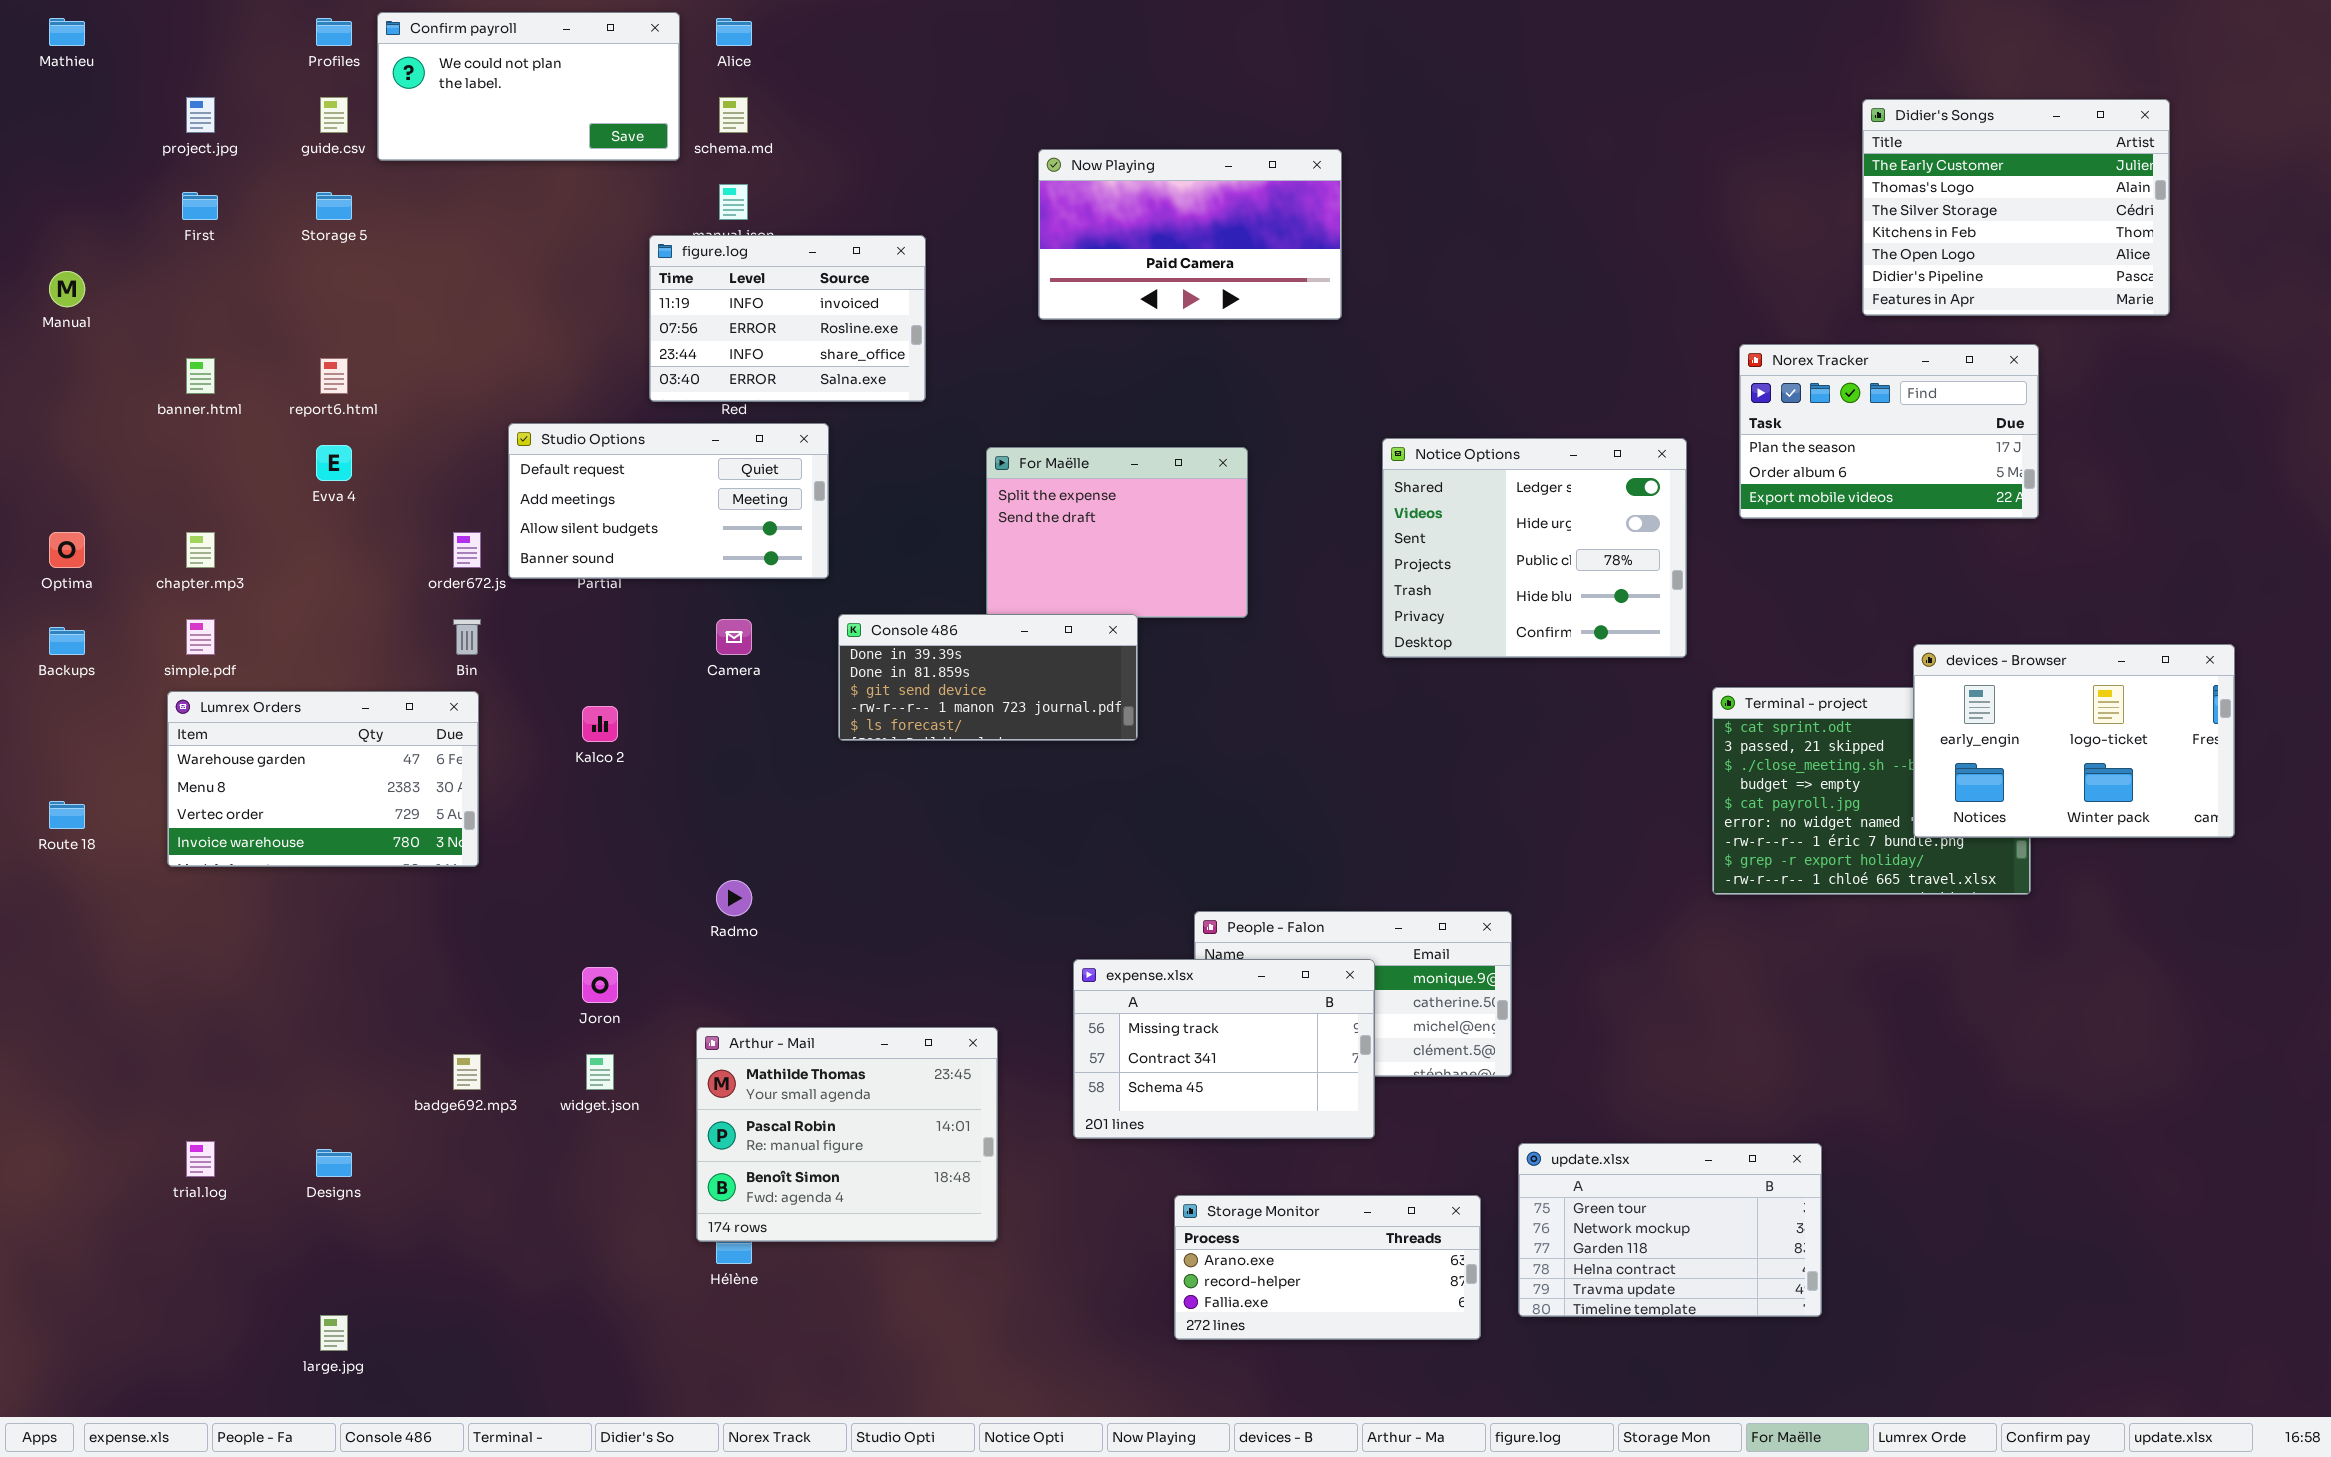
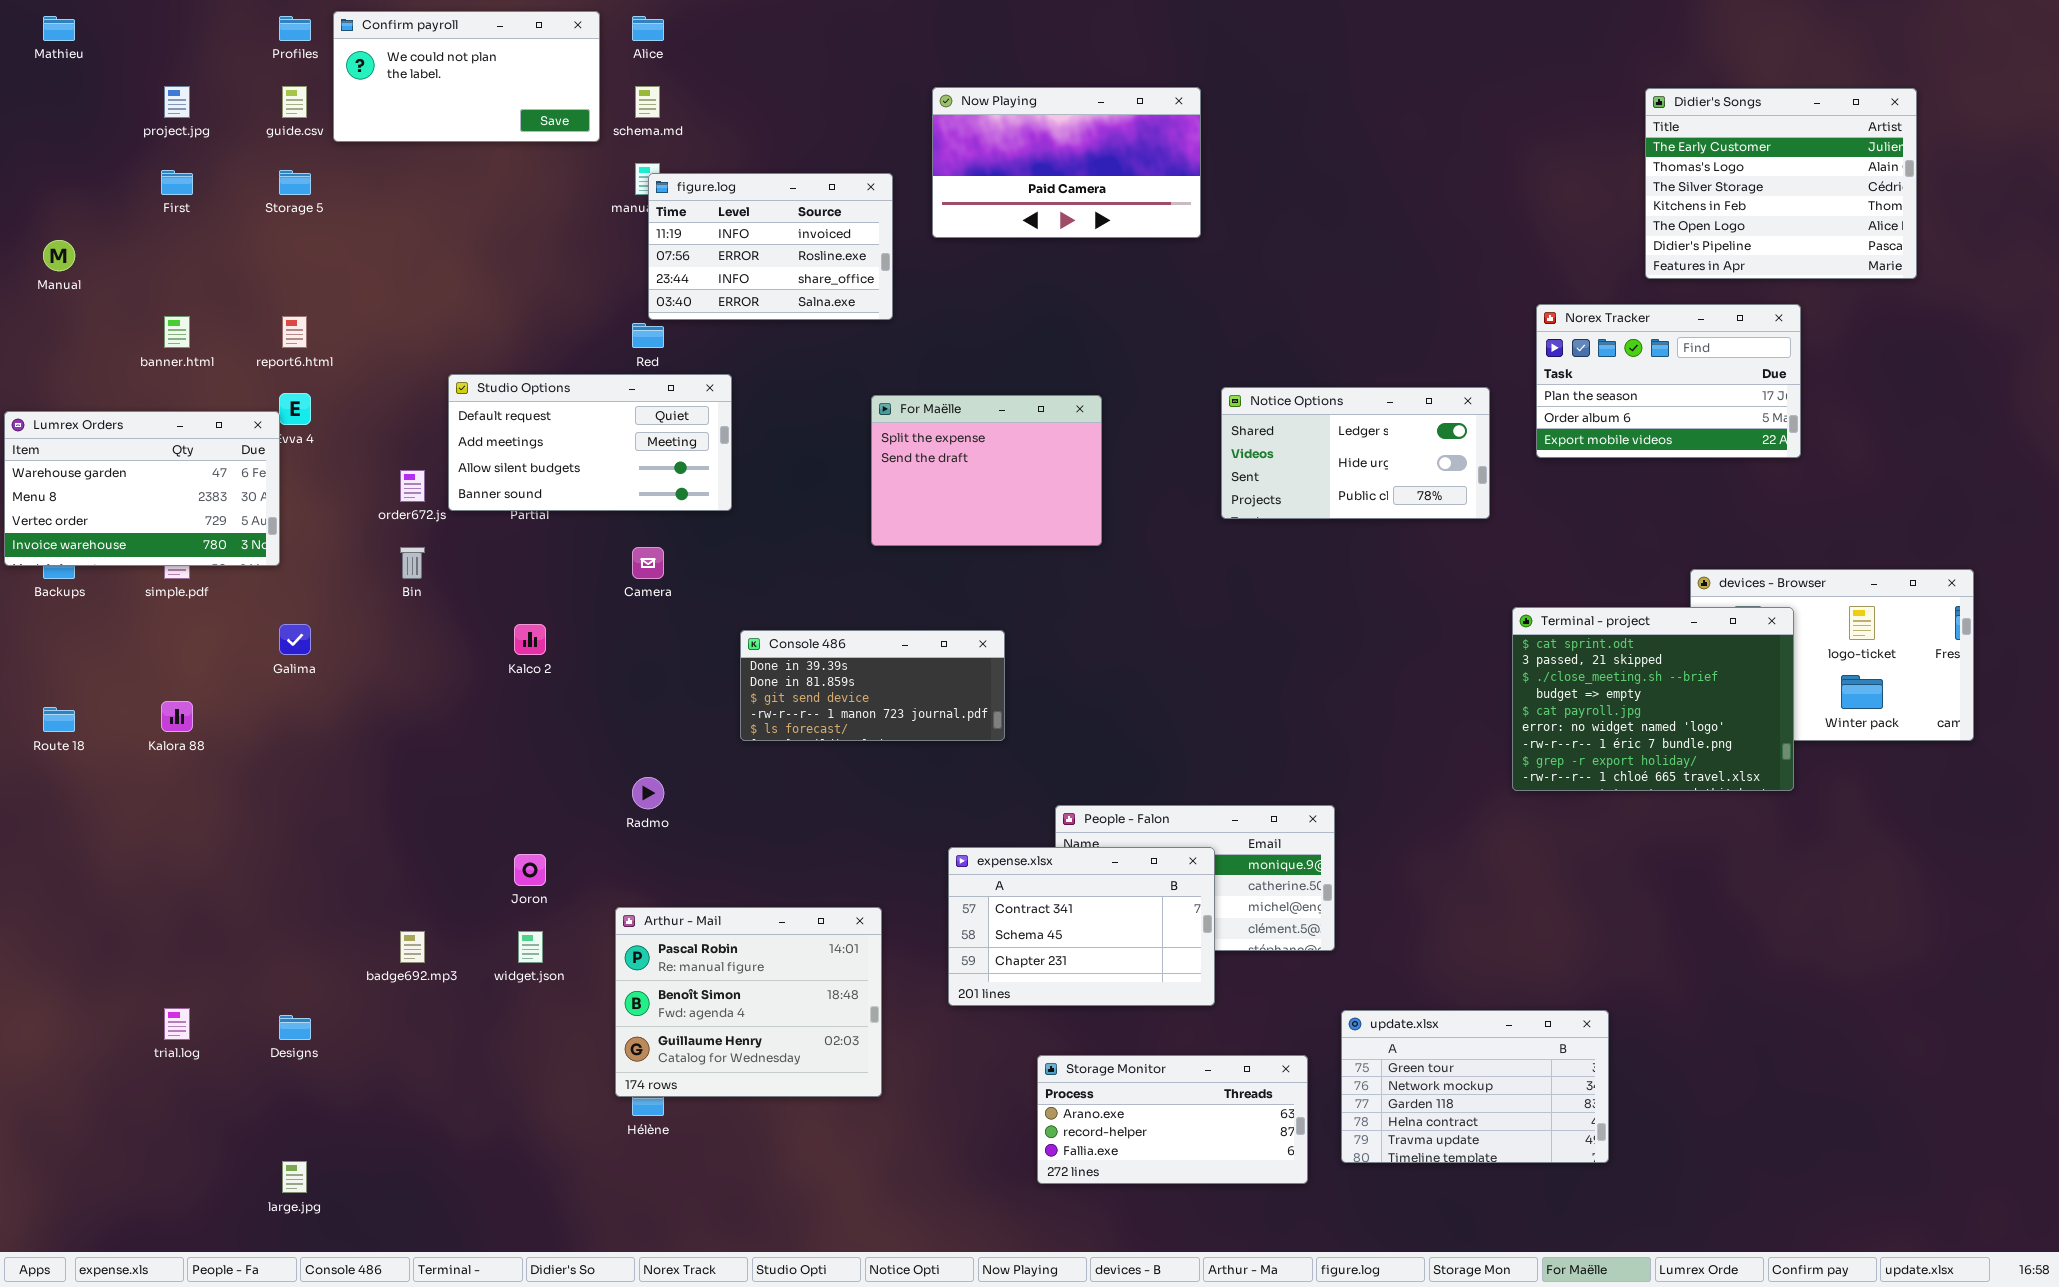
Now Playing: [1038,149,1342,320] -> [932,87,1201,238], moved
figure.log: [649,235,926,402] -> [648,173,893,320], moved
Notice Options: [1382,438,1687,658] -> [1221,387,1490,519], resized
Console 486: [838,614,1138,741] -> [740,630,1005,741], moved
Terminal - project: [1712,687,2031,895] -> [1512,607,1794,791], raised
Lumrex Orders: [167,691,479,867] -> [4,411,280,566], moved
expense.xlsx: [1073,959,1375,1139] -> [948,847,1215,1006], scrolled down 1 row
Arthur - Mail: [696,1027,998,1242] -> [615,907,882,1097], scrolled down 1 row

